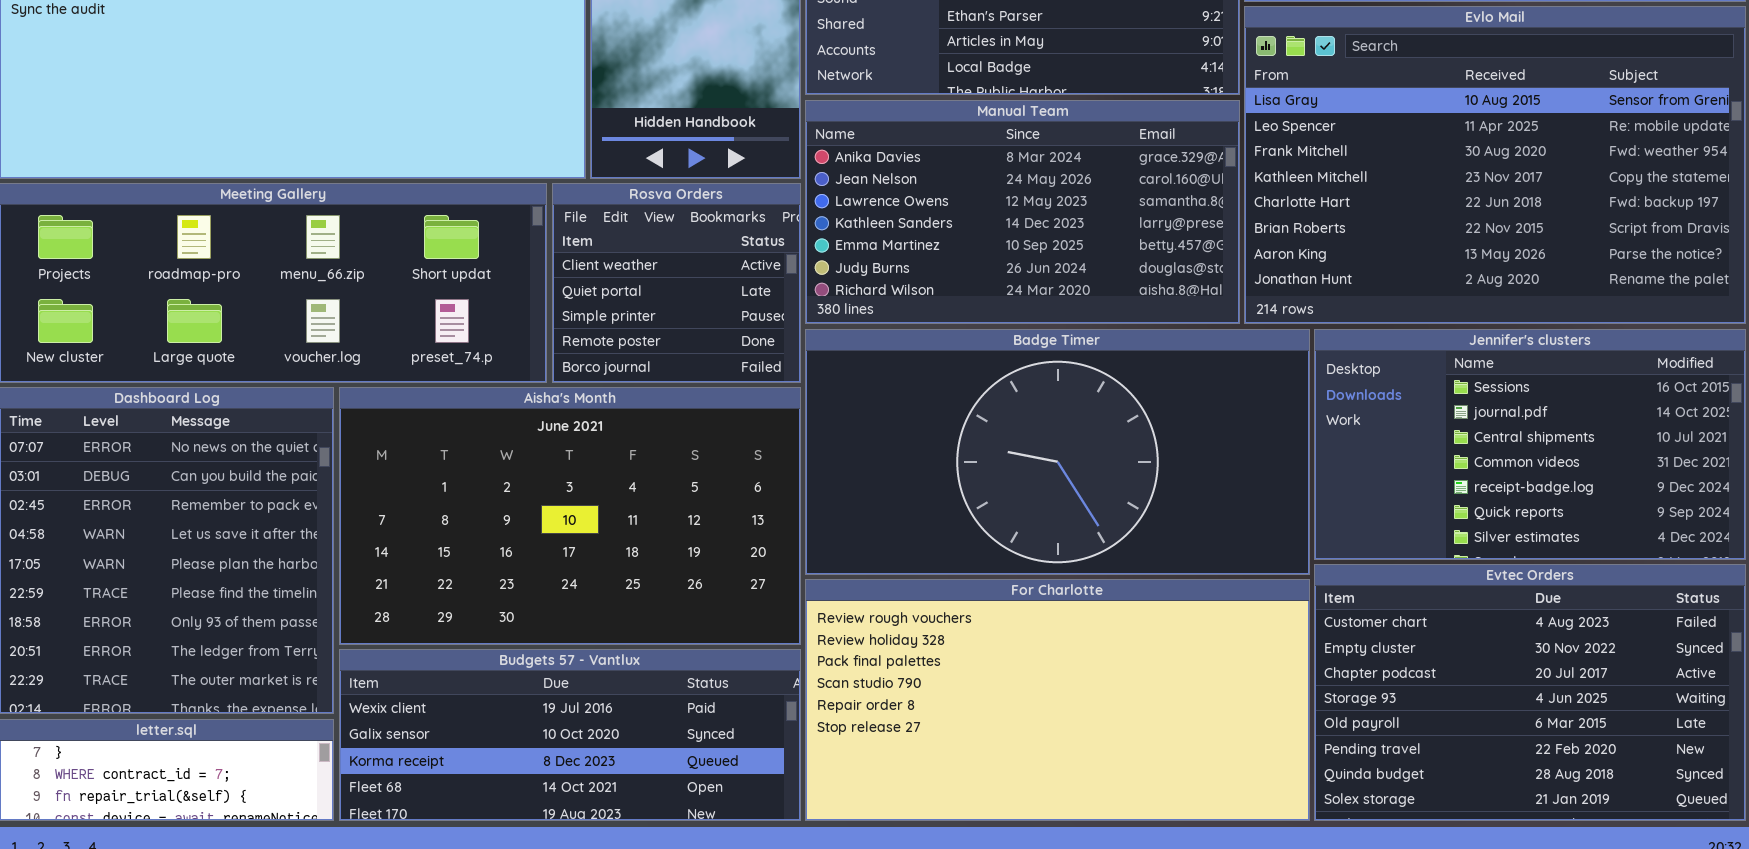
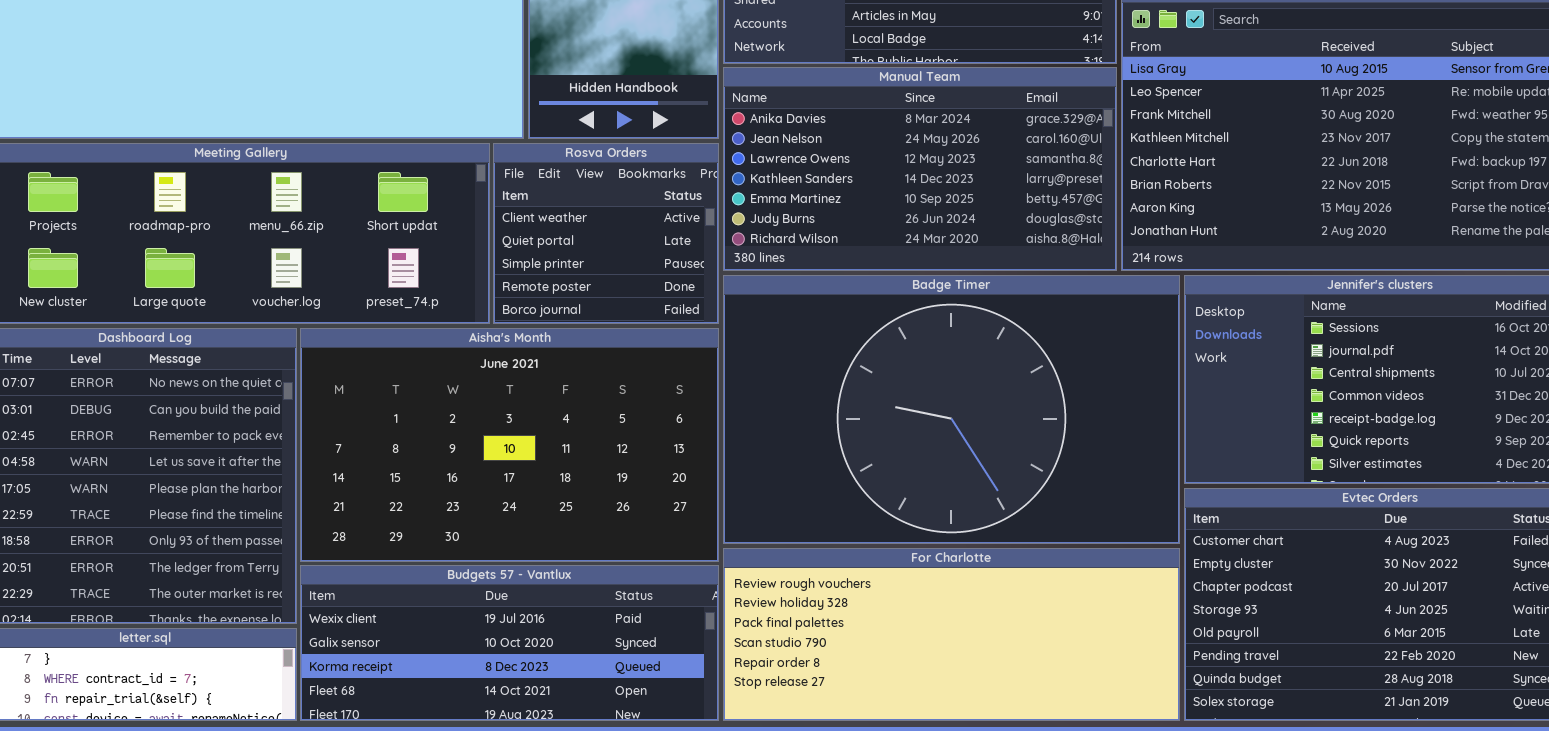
Badge Timer: [805,329,1310,575] -> [723,275,1180,544], resized
For Charlotte: [805,579,1310,821] -> [723,548,1180,721], resized

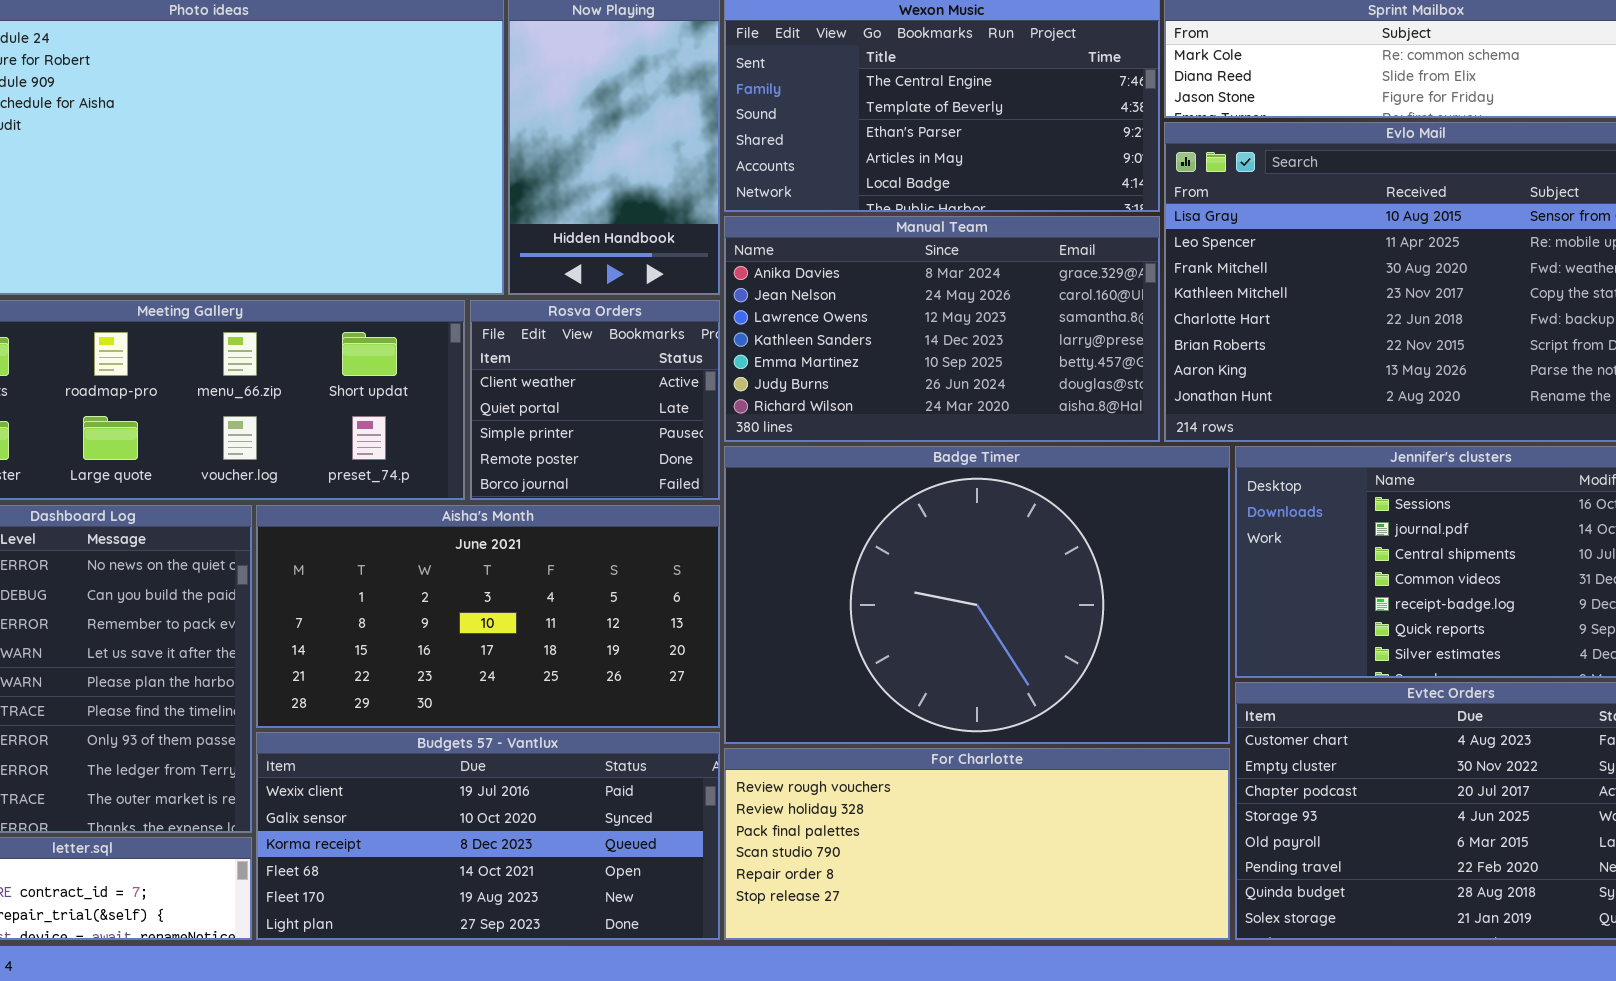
Aisha's Month: [300,328,719,562] -> [256,505,720,728], resized
Budgets 57 - Vantlux: [300,565,719,721] -> [256,732,720,940], resized

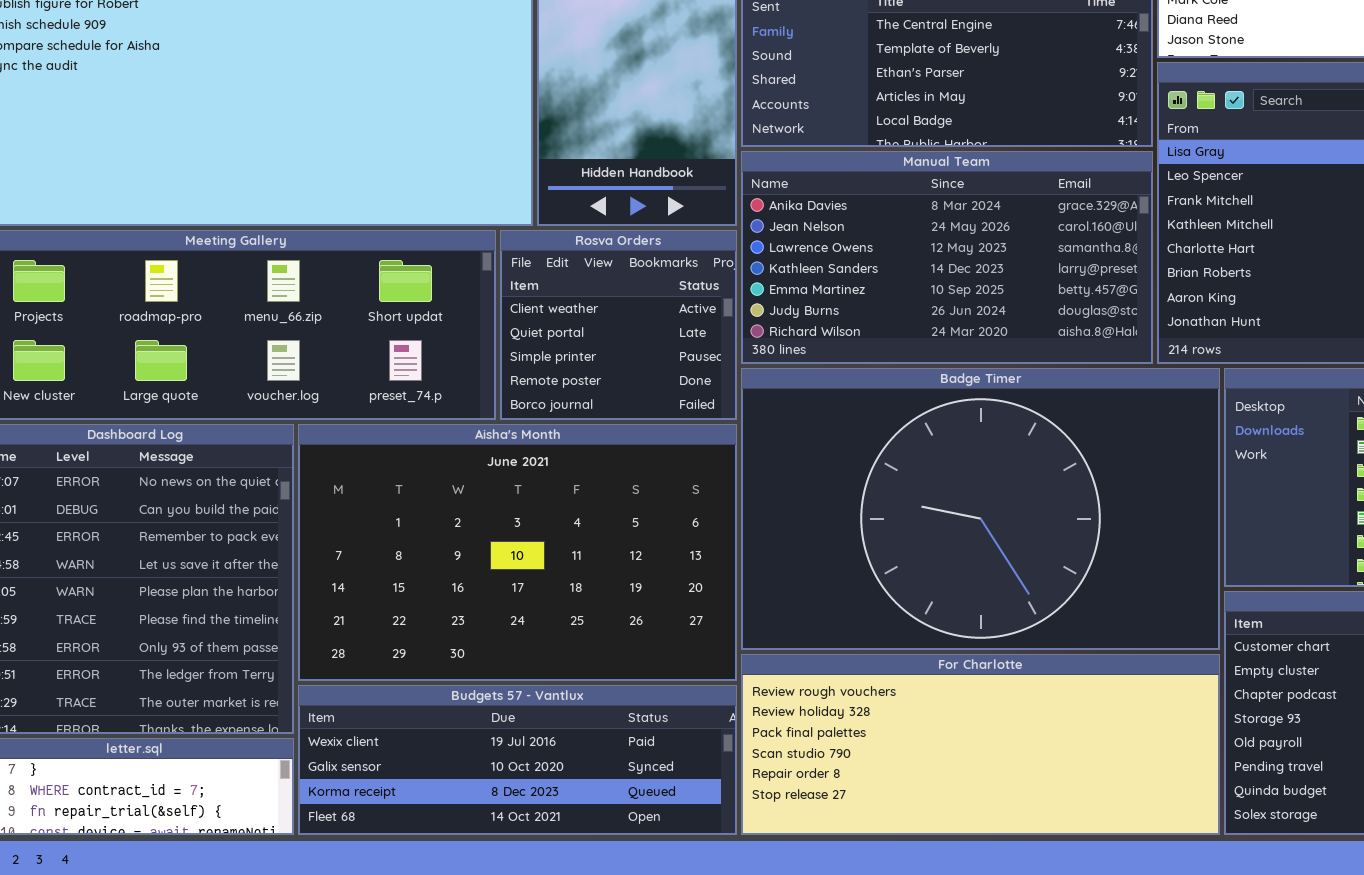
Aisha's Month: [256,505,720,728] -> [298,424,737,681], resized
Budgets 57 - Vantlux: [256,732,720,940] -> [298,685,737,835], resized

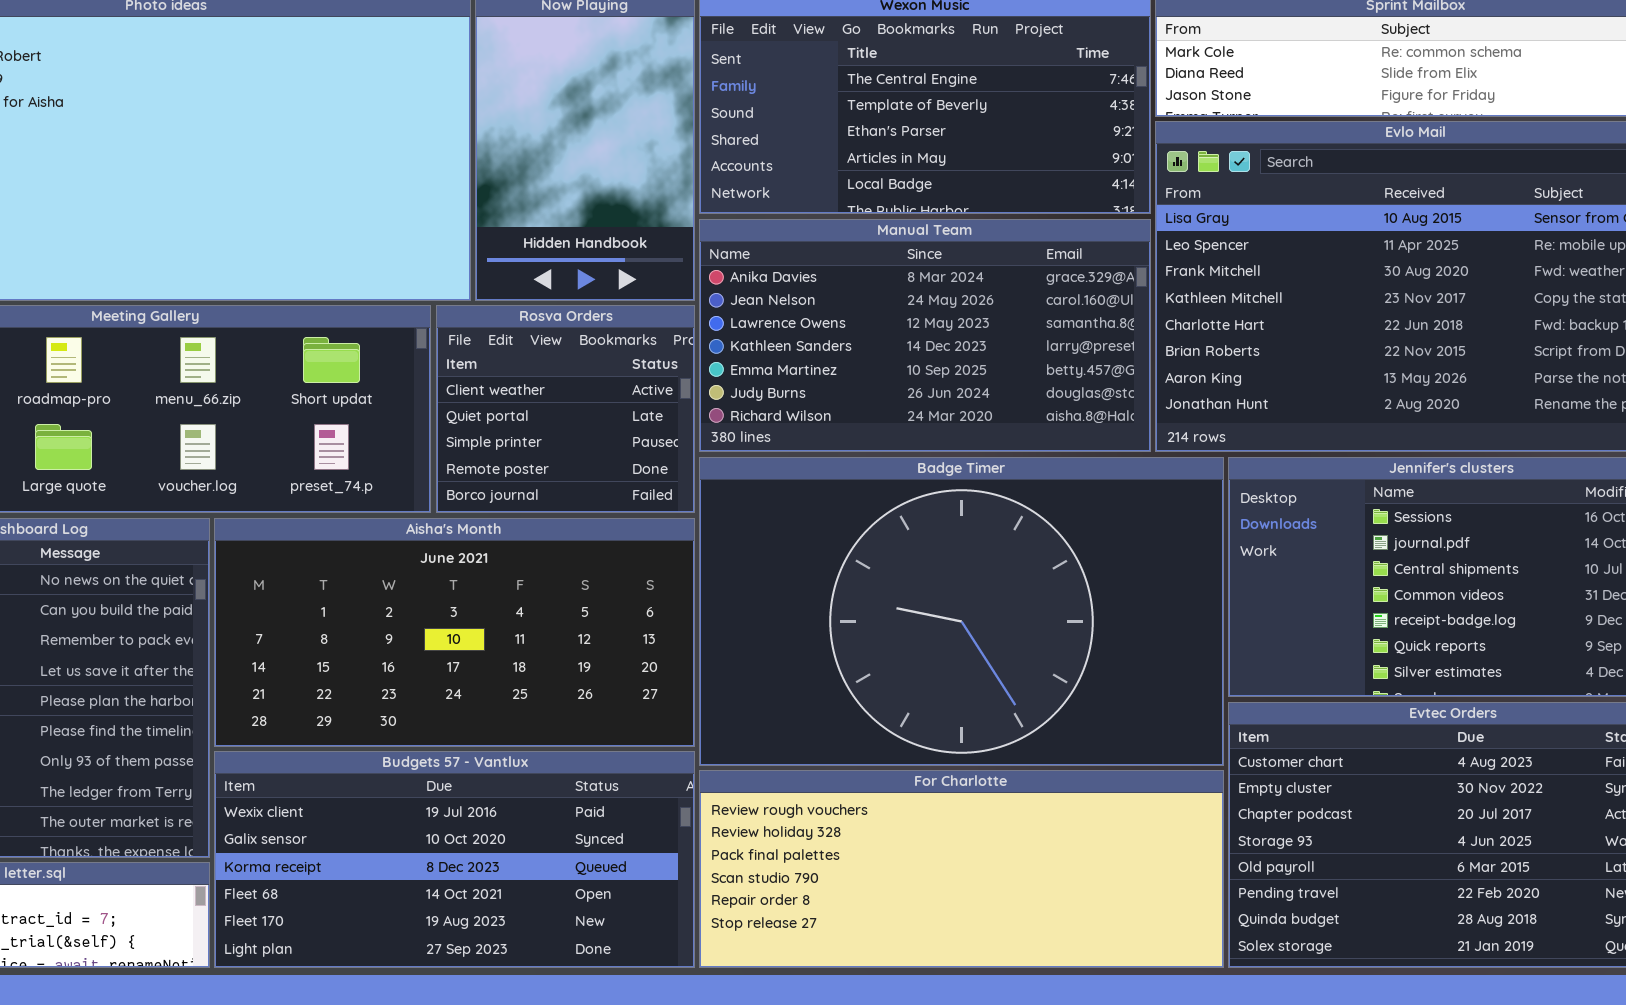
Aisha's Month: [298,424,737,681] -> [214,518,695,747], resized
Budgets 57 - Vantlux: [298,685,737,835] -> [214,751,695,968], resized

